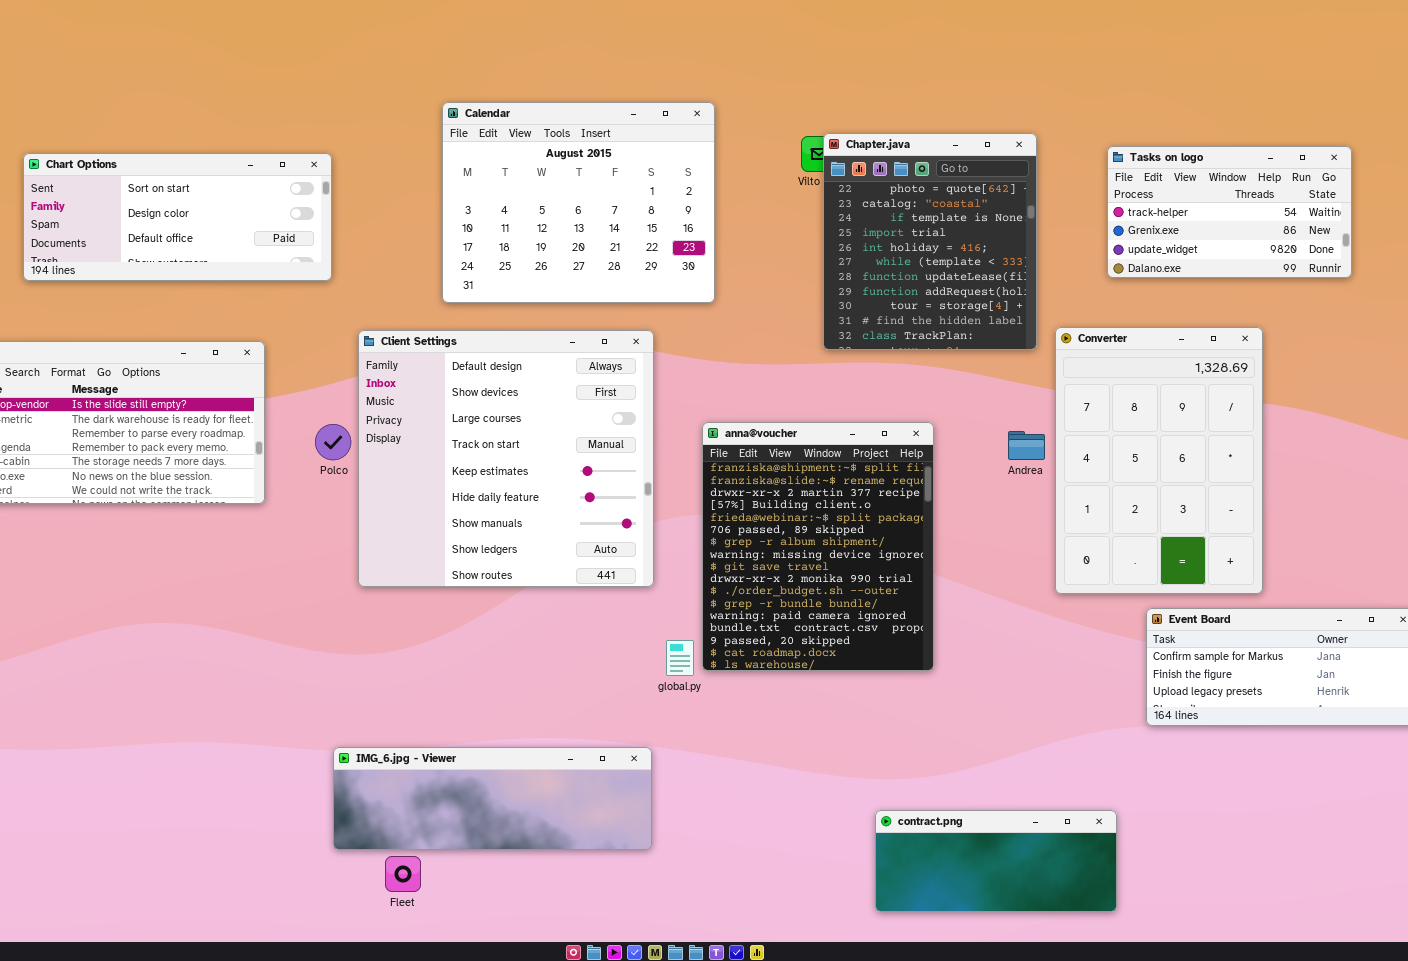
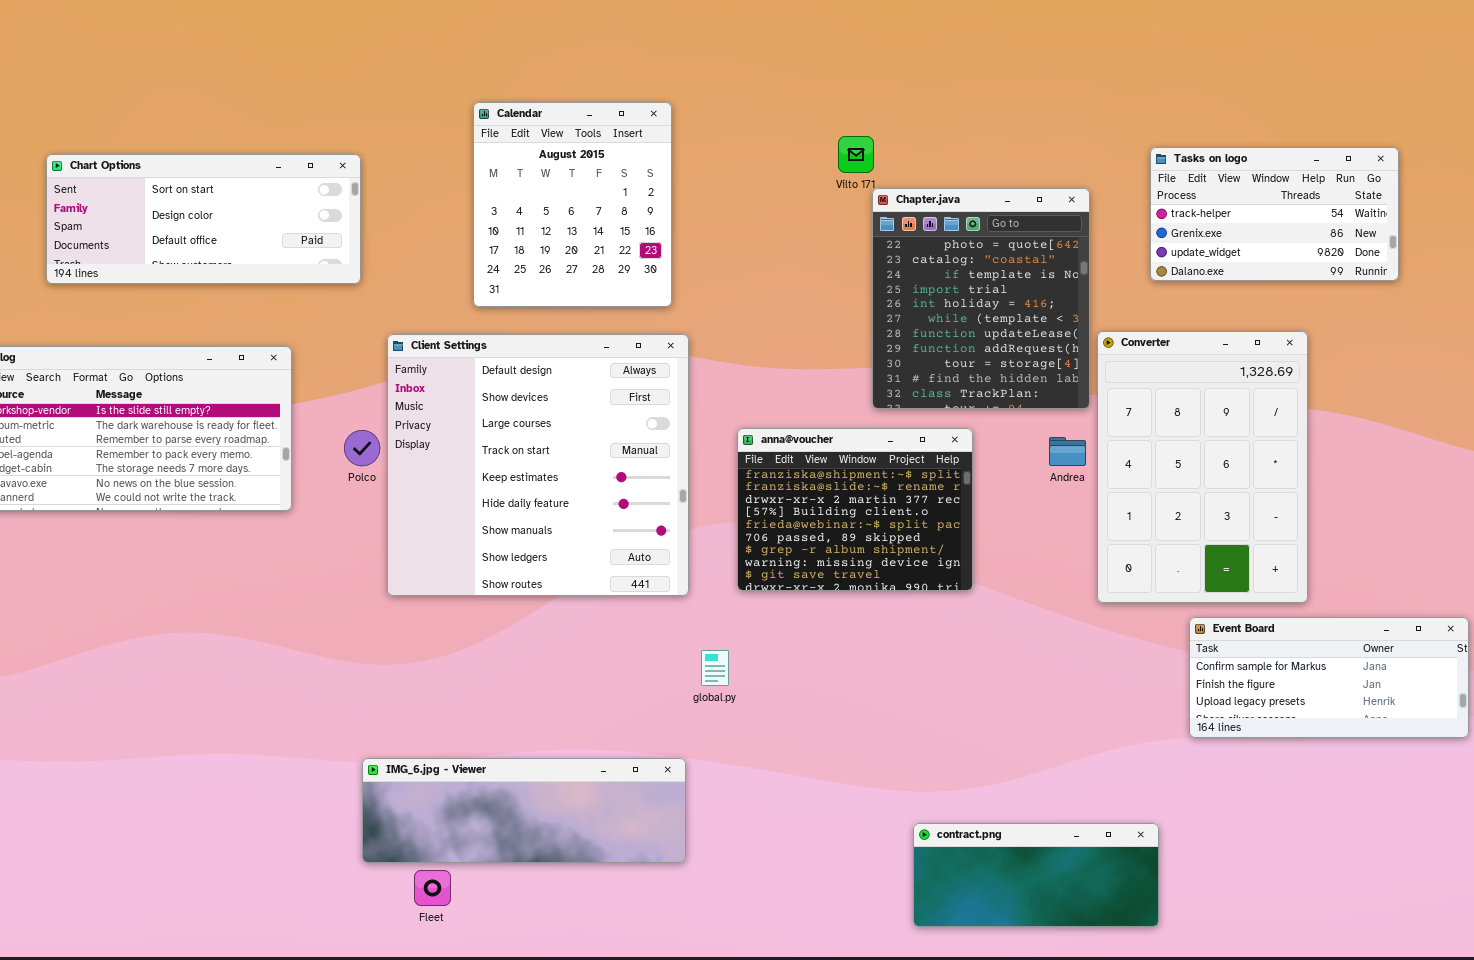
Calendar: [442,102,715,303] -> [473,102,672,307], resized
Chapter.java: [823,133,1037,350] -> [872,188,1090,409], moved
anna@voucher: [702,422,934,671] -> [737,428,973,591], resized

